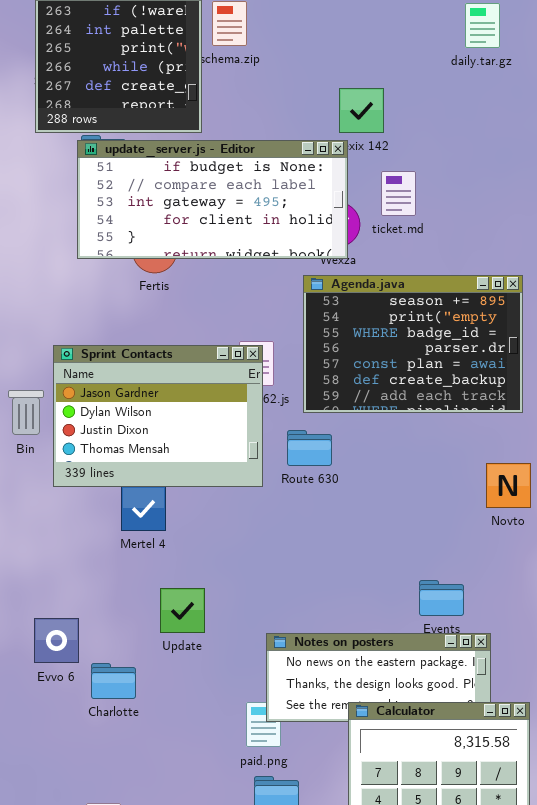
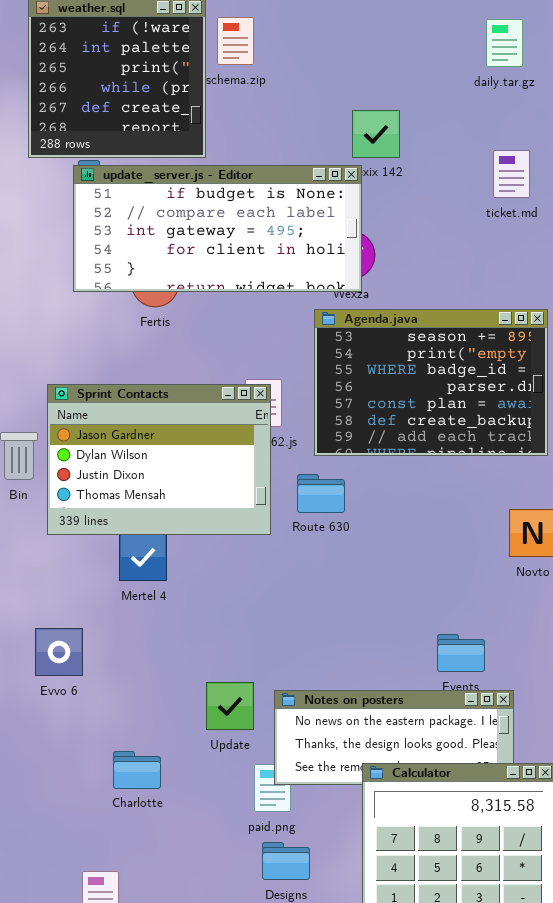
ticket.md: [381,171,416,216] -> [493,150,530,198], moved
Update: [160,588,205,633] -> [206,682,254,730], moved
Evvo 6: [34,618,79,663] -> [35,628,83,676], moved
Charlotte: [91,663,136,699] -> [113,751,161,789], moved

